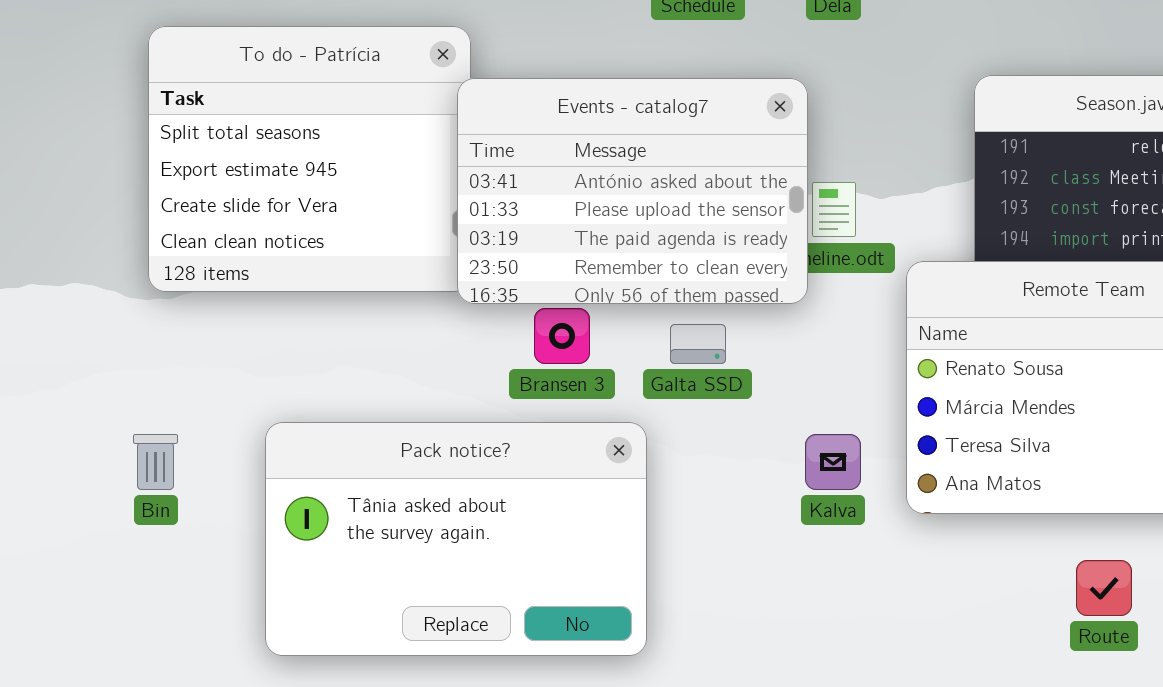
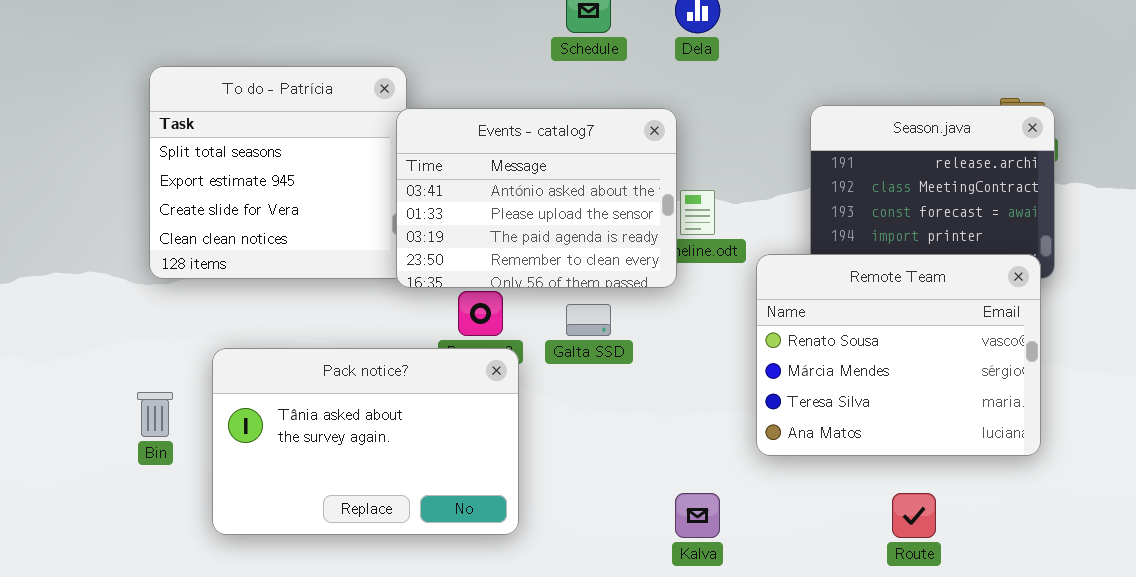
Pack notice?: [265,422,647,656] -> [212,348,519,535], moved
Kalva: [805,434,861,490] -> [675,493,720,538], moved

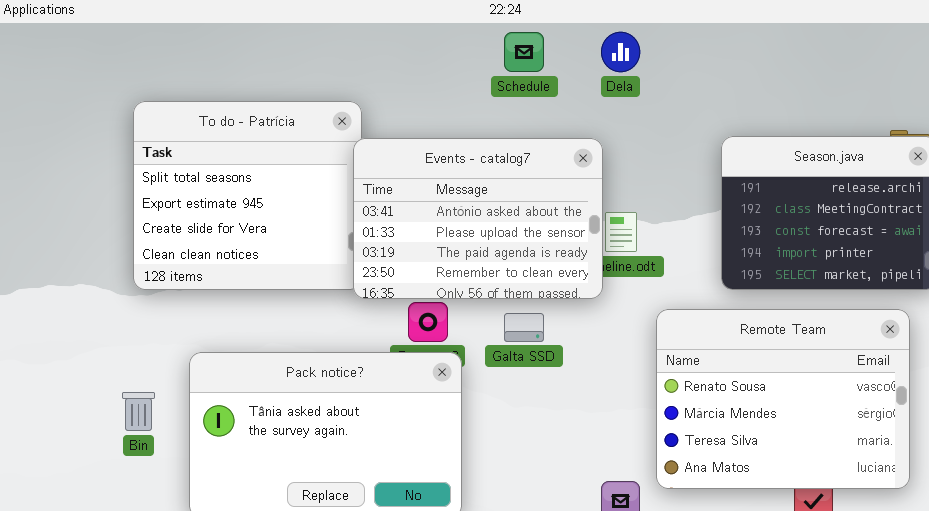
Remote Team: [756,254,1041,456] -> [656,309,910,489], moved

